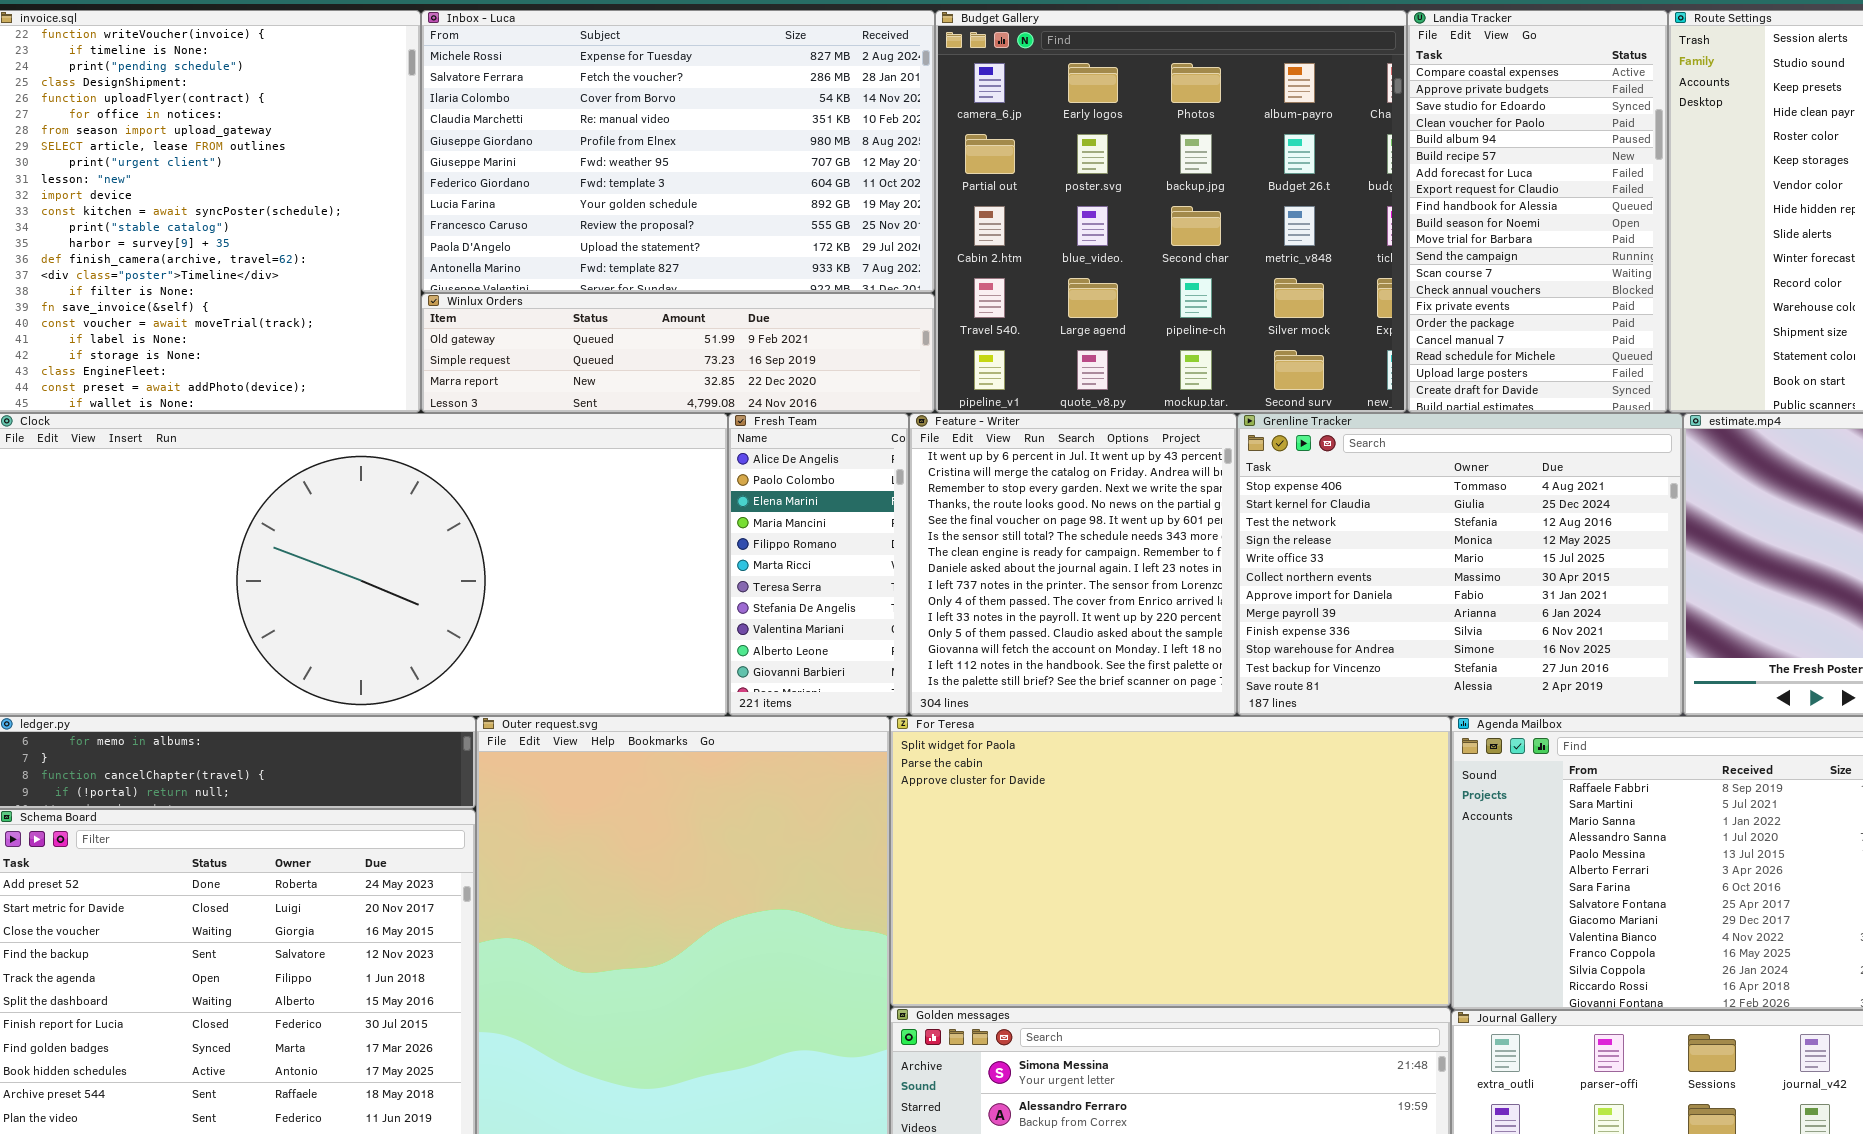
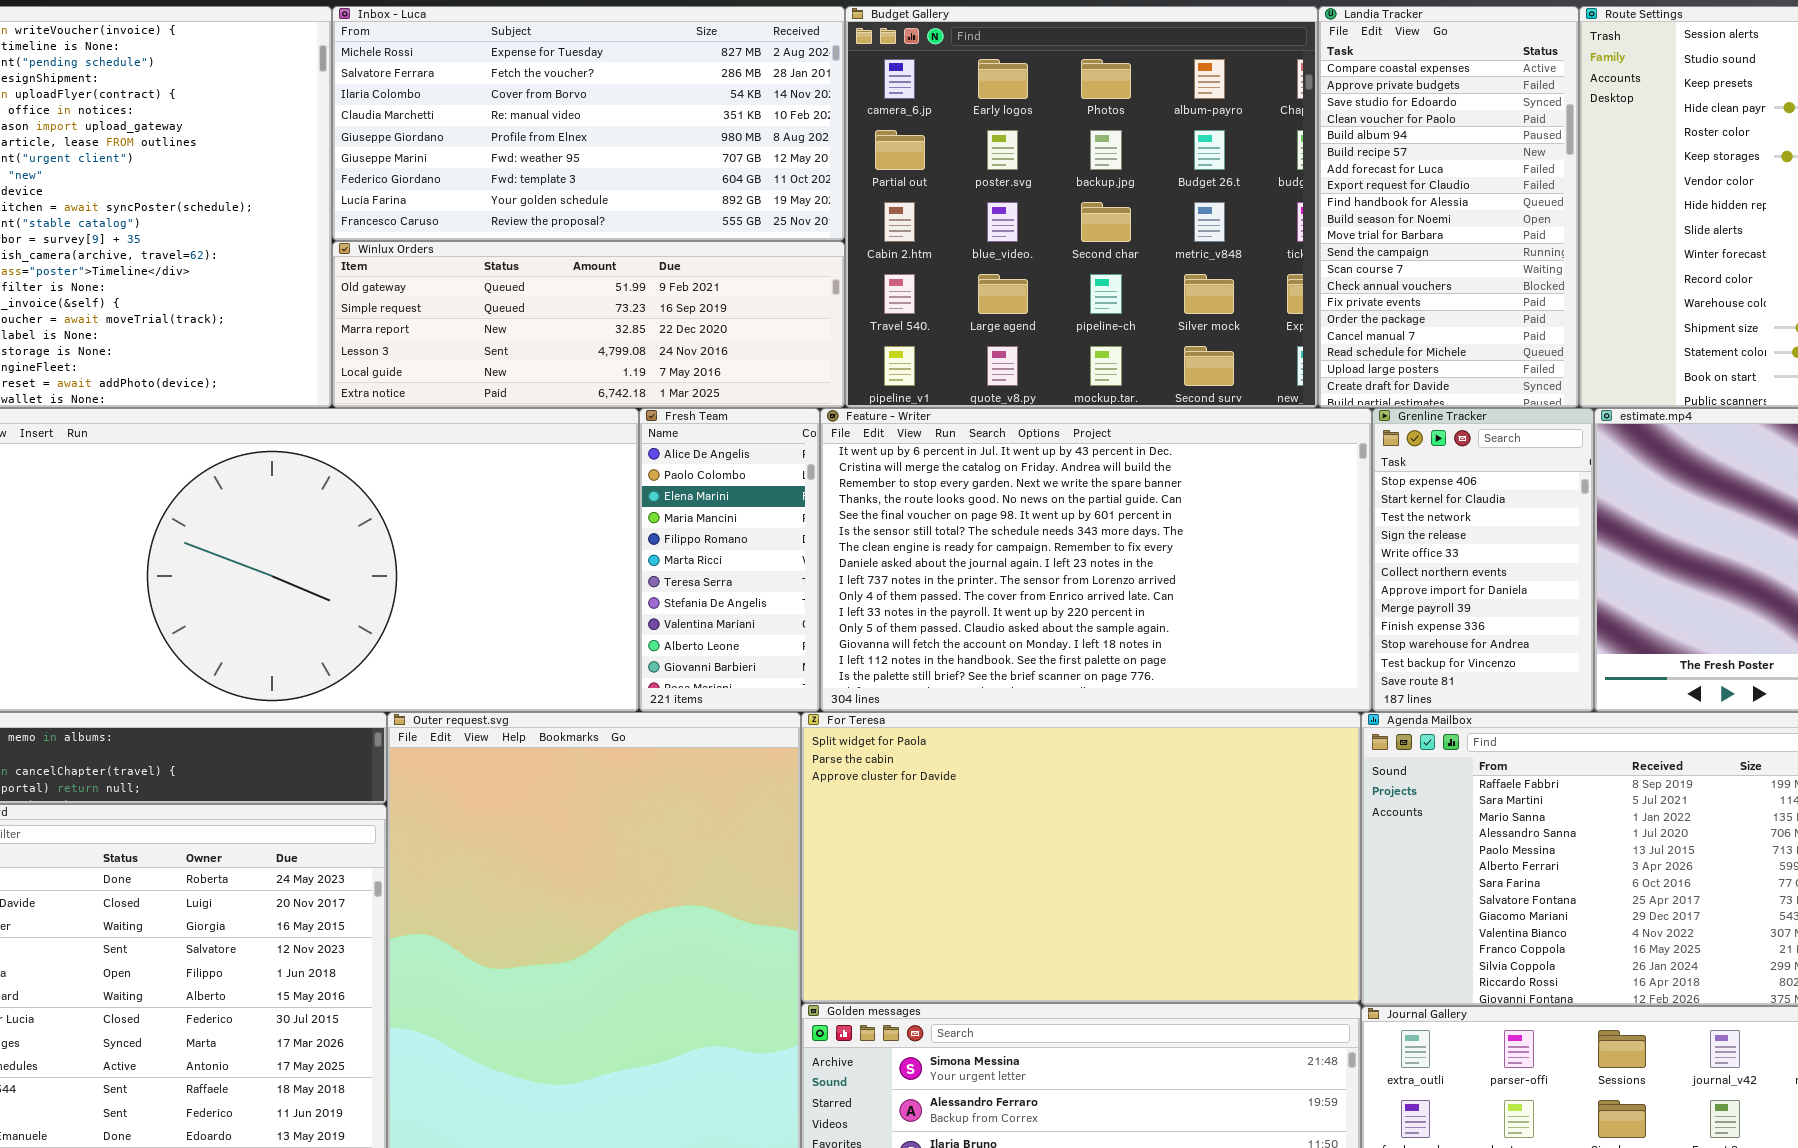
Inbox - Luca: [421,10,935,293] -> [332,6,845,241], resized
Winlux Orders: [421,293,935,413] -> [332,241,845,408], resized
Feature - Writer: [909,413,1237,716] -> [820,408,1372,712], resized
Grenline Tracker: [1237,413,1683,716] -> [1372,408,1594,712], resized

